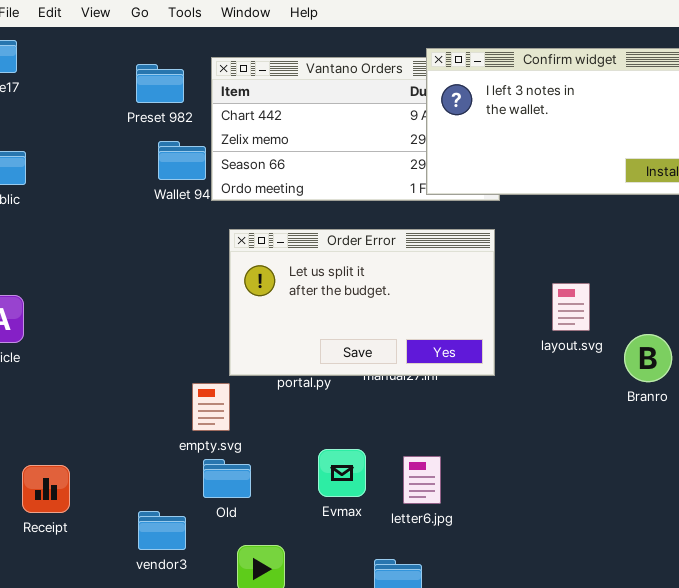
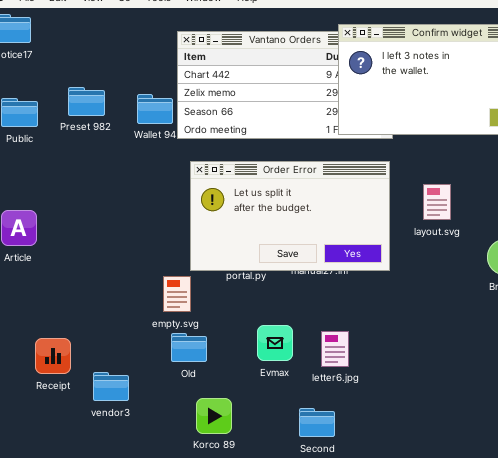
Preset 982: [136,64,184,103] -> [68,87,105,116], moved
layout.svg: [552,283,590,331] -> [423,184,451,220], moved
vendor3: [138,511,186,550] -> [93,372,129,401], moved

